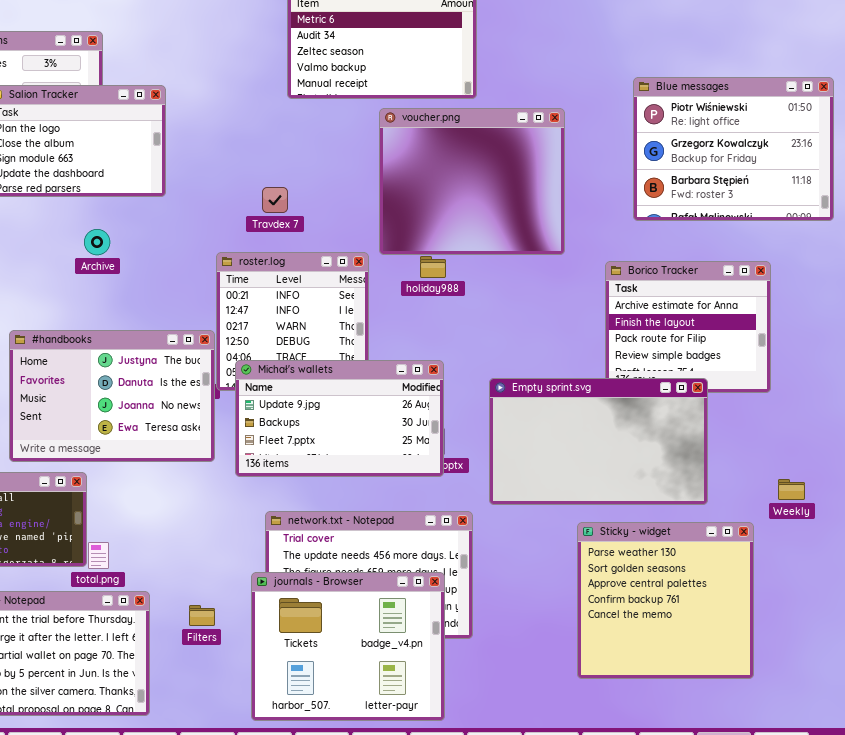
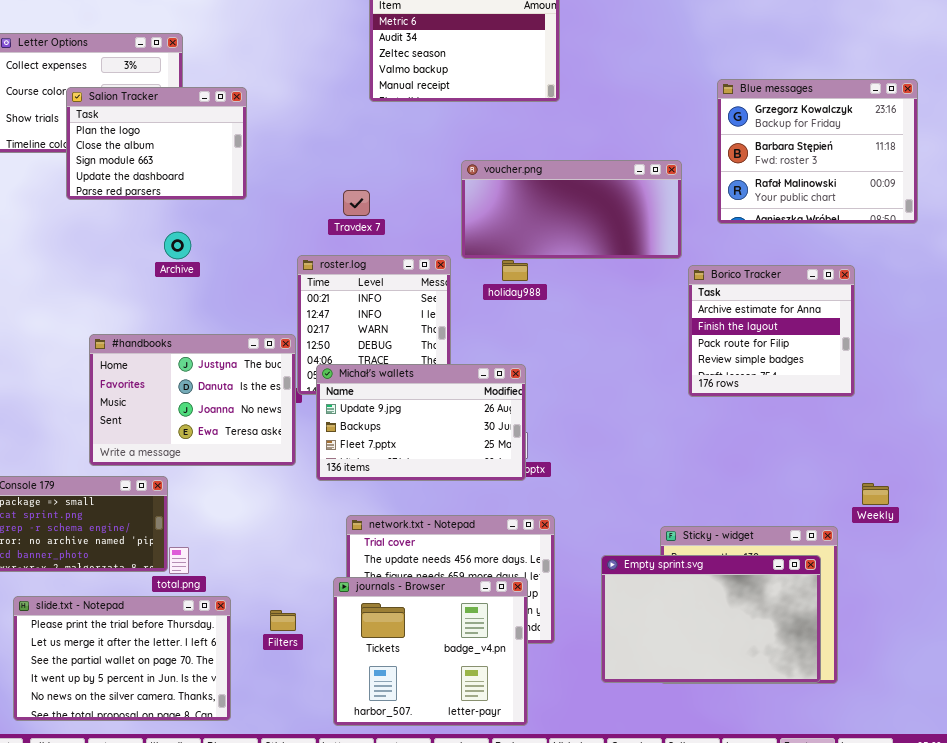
Blue messages: [633,77,834,221] -> [717,79,918,224], scrolled down 1 row
voucher.png: [379,108,565,255] -> [461,160,682,259], resized
Empty sprint.svg: [489,378,708,505] -> [601,555,821,683], moved

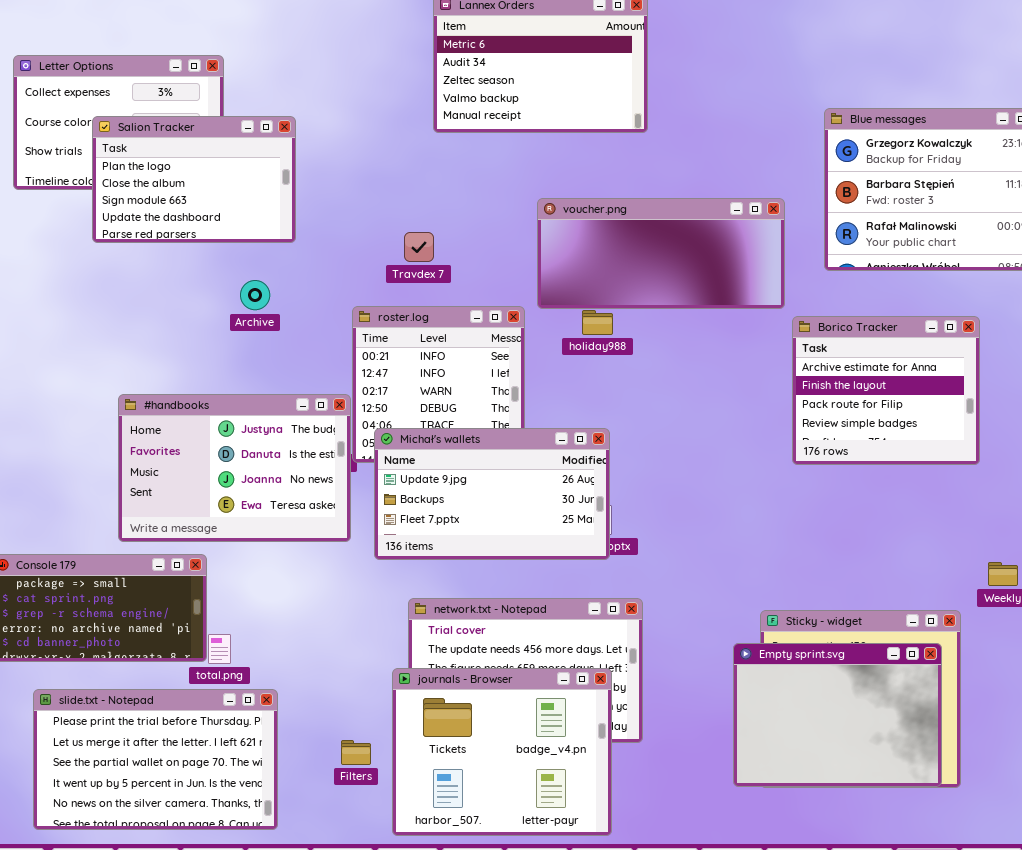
Archive: [164,232,191,259] -> [240,280,270,310], moved
Empty sprint.svg: [601,555,821,683] -> [733,643,942,787], resized
Filters: [270,610,296,631] -> [341,740,371,765], moved

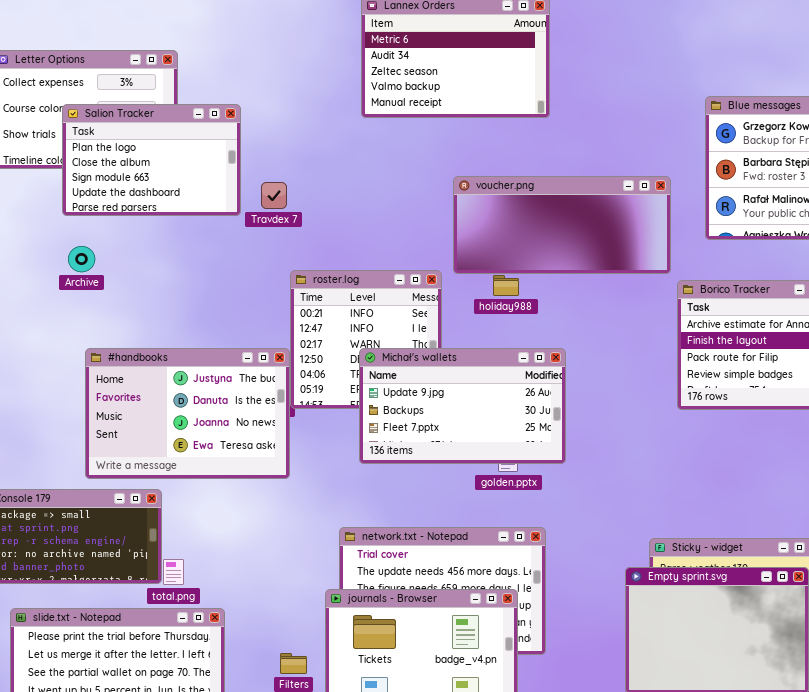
Travdex 7: [404,232,434,262] -> [261,182,287,209], moved
Archive: [240,280,270,310] -> [68,246,95,272], moved
Michał's wallets: [374,428,610,560] -> [359,348,566,464], moved

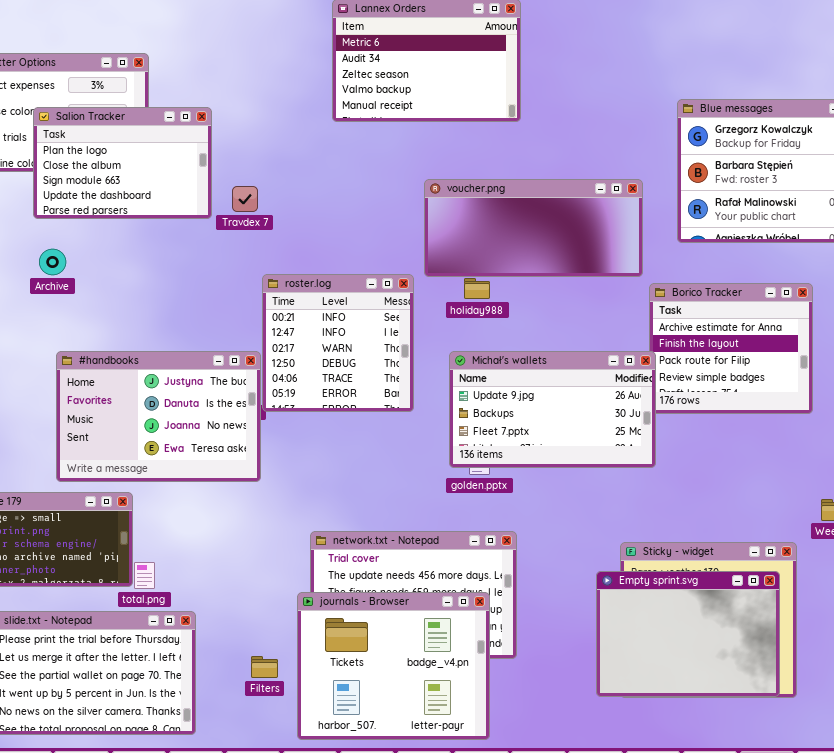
Michał's wallets: [359,348,566,464] -> [449,351,656,468], moved

